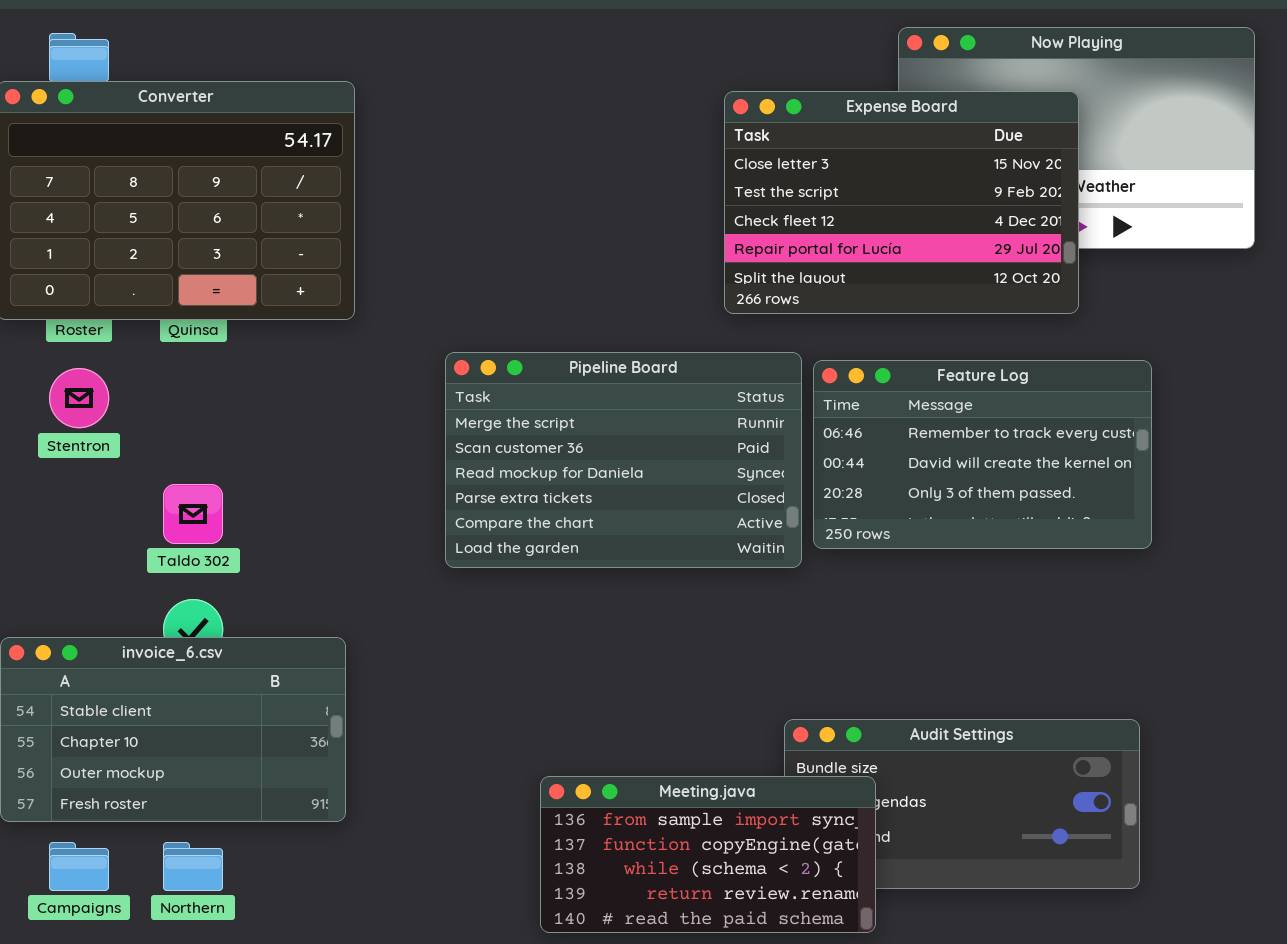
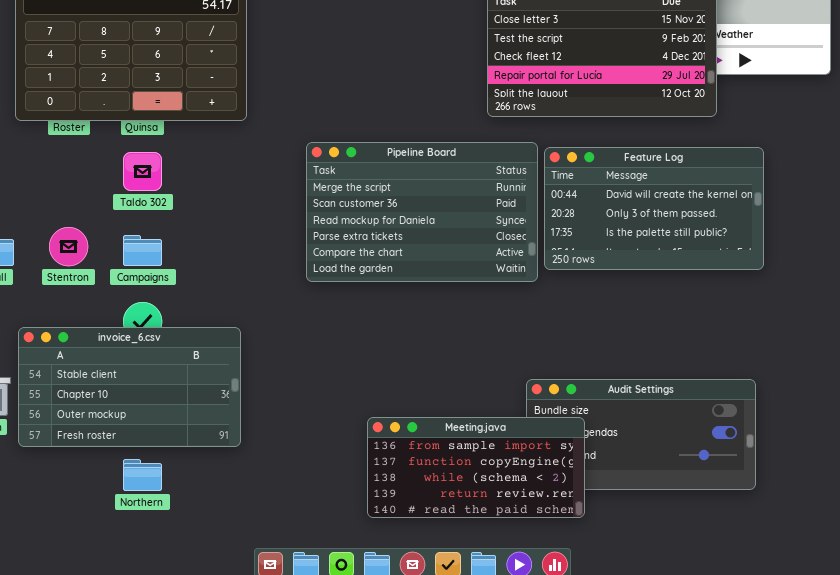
Feature Log: [813,360,1152,549] -> [544,147,764,270], scrolled down 1 row
Stentron: [49,368,109,428] -> [49,227,88,266], moved
Taldo 302: [163,484,223,544] -> [123,152,162,191], moved
Campaigns: [49,842,109,891] -> [123,235,162,266], moved

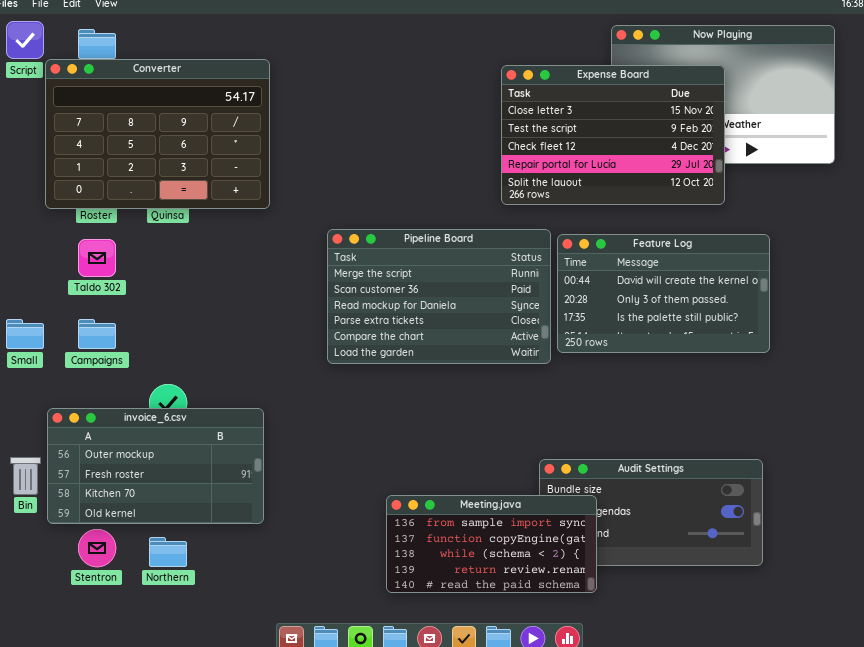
Taldo 302: [123,152,162,191] -> [78,239,116,277], moved
Stentron: [49,227,88,266] -> [78,529,116,567], moved
Campaigns: [123,235,162,266] -> [78,319,116,349], moved
invoice_6.csv: [18,327,241,447] -> [47,408,264,524], scrolled down 2 rows

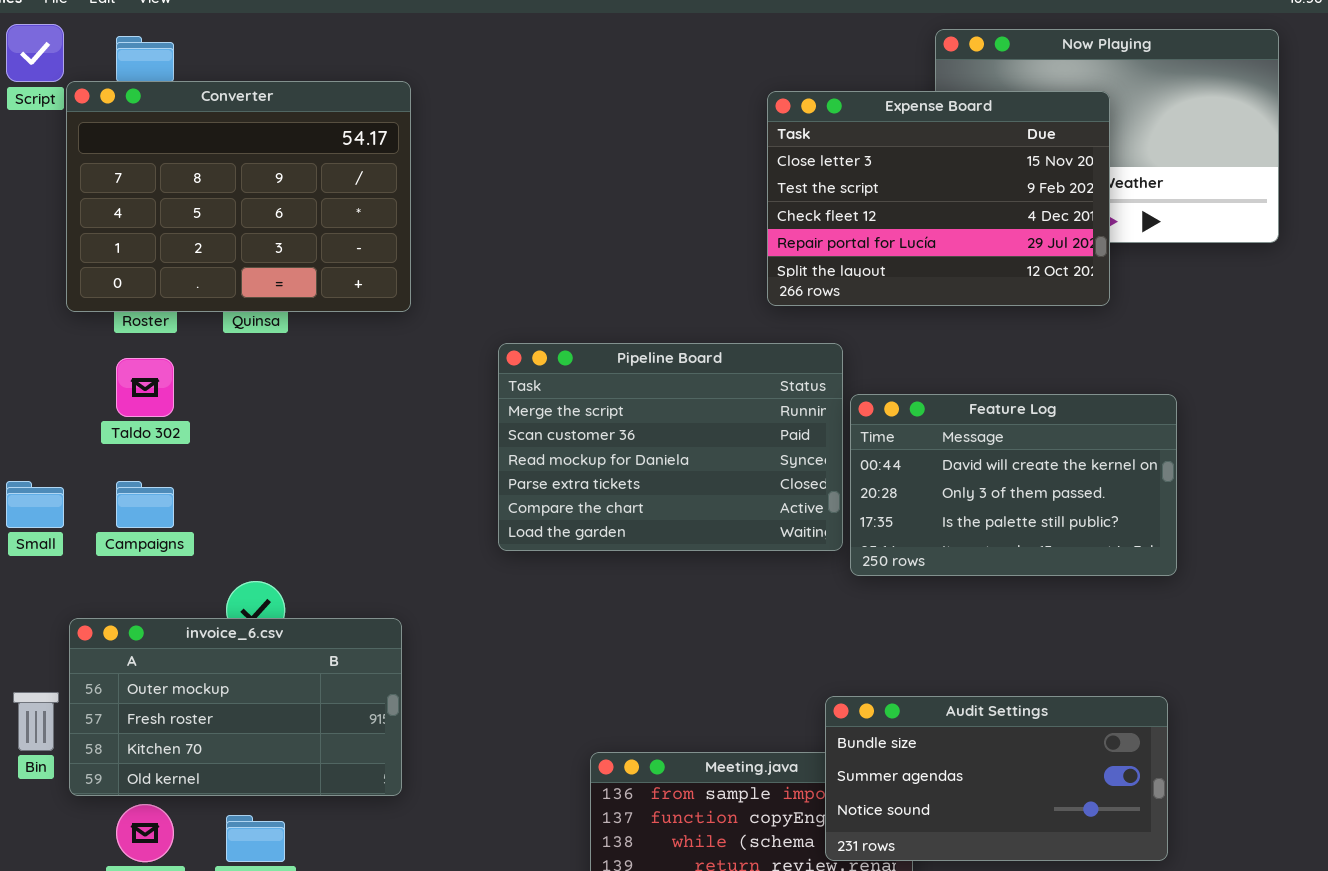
Feature Log: [557,234,770,353] -> [850,394,1177,576], moved
Audit Settings: [539,459,763,566] -> [825,696,1168,861], raised

